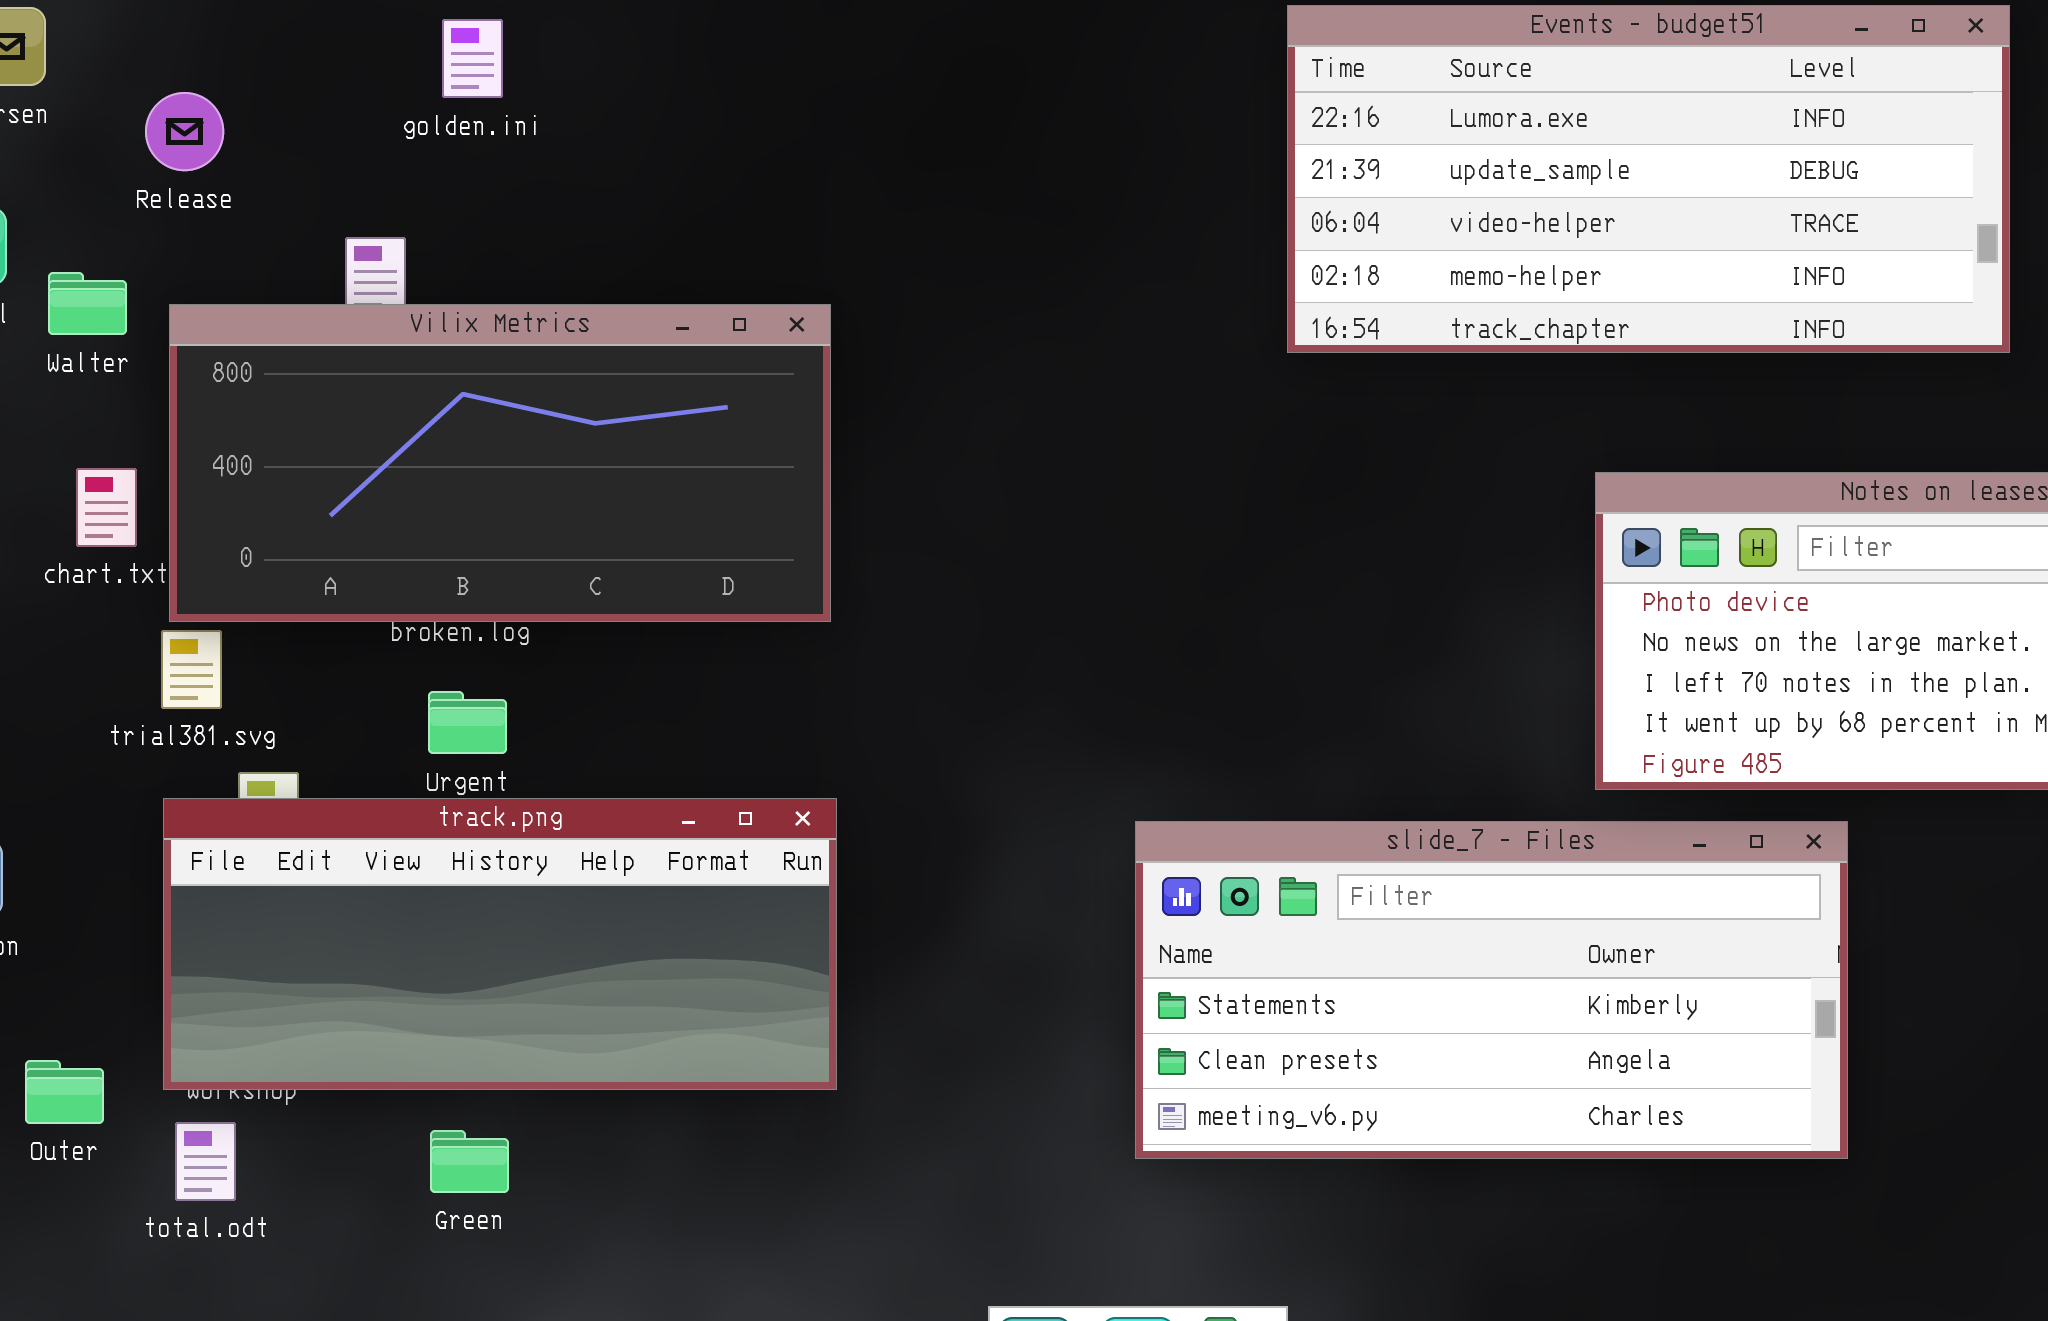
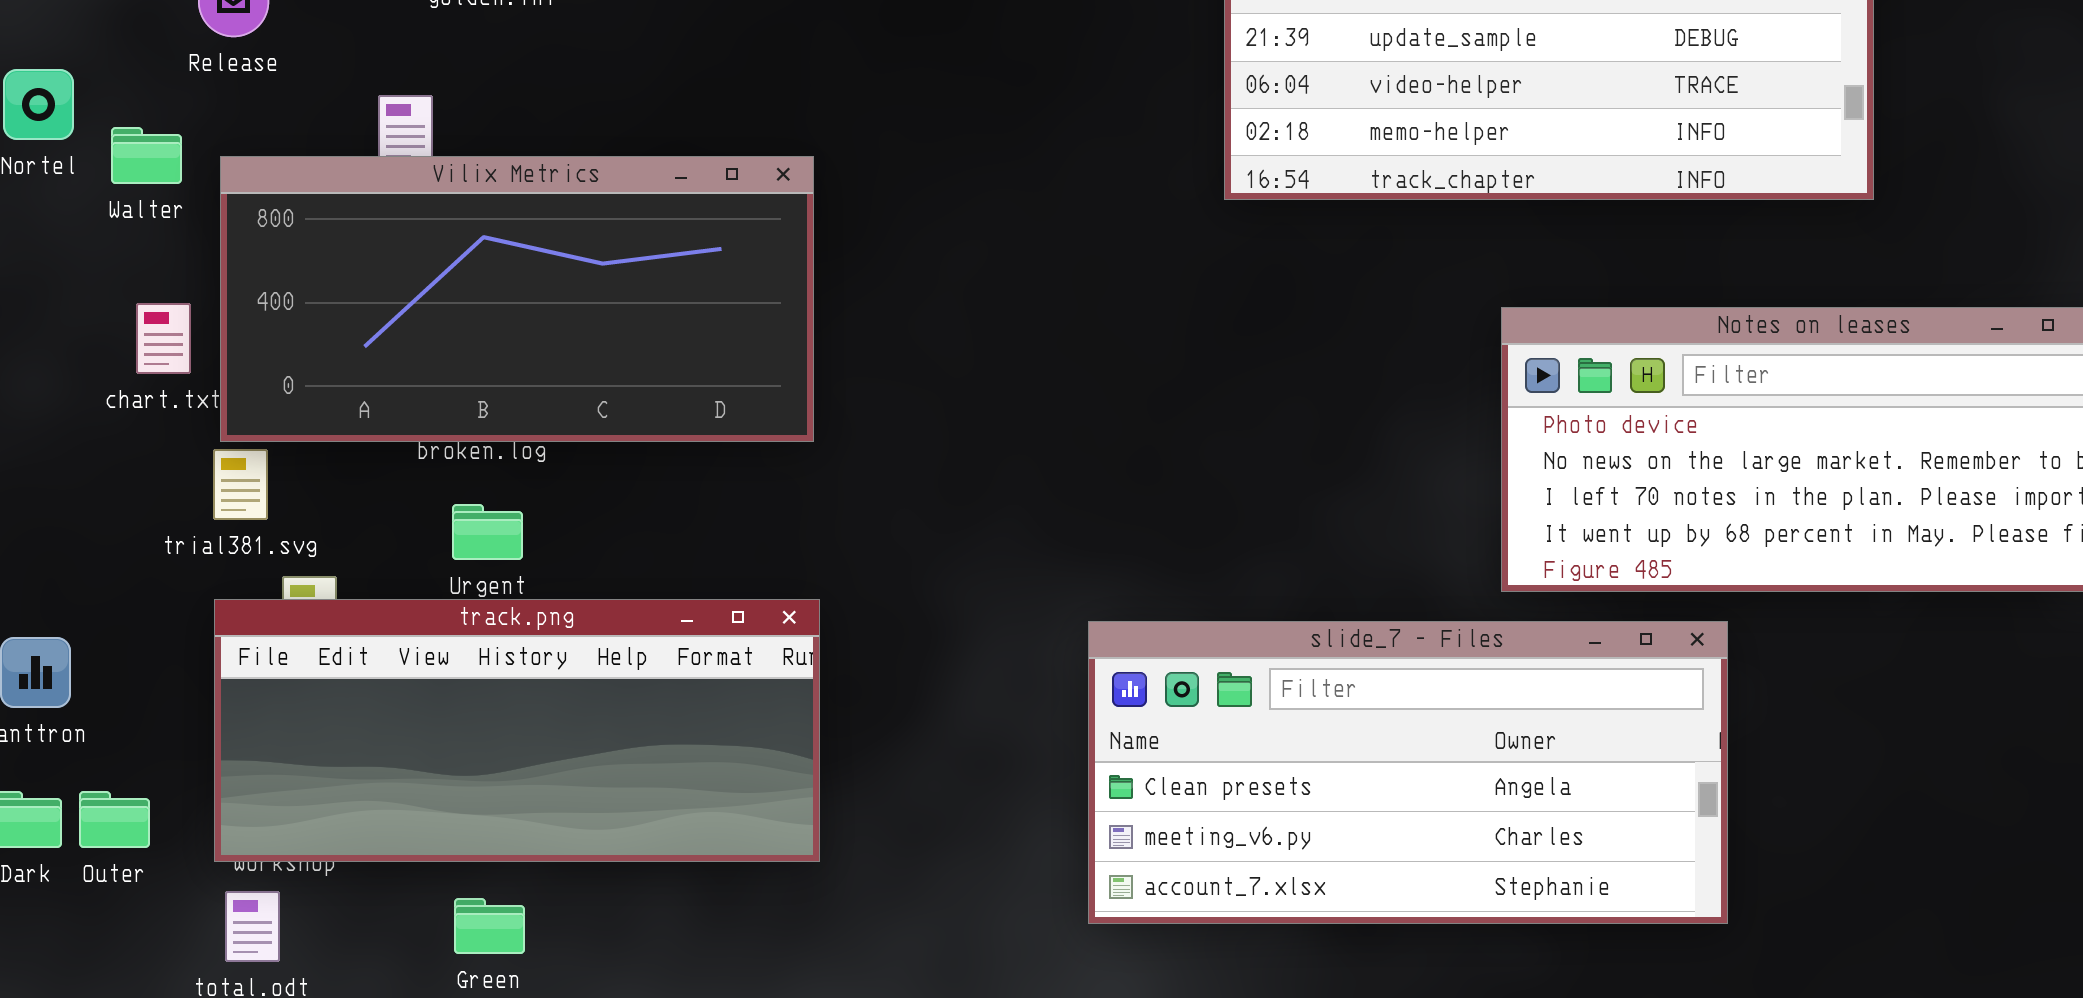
slide_7 - Files: [1135,821,1848,1159] -> [1088,621,1728,924], scrolled down 1 row
Outer: [25,1060,104,1124] -> [79,791,150,848], moved

